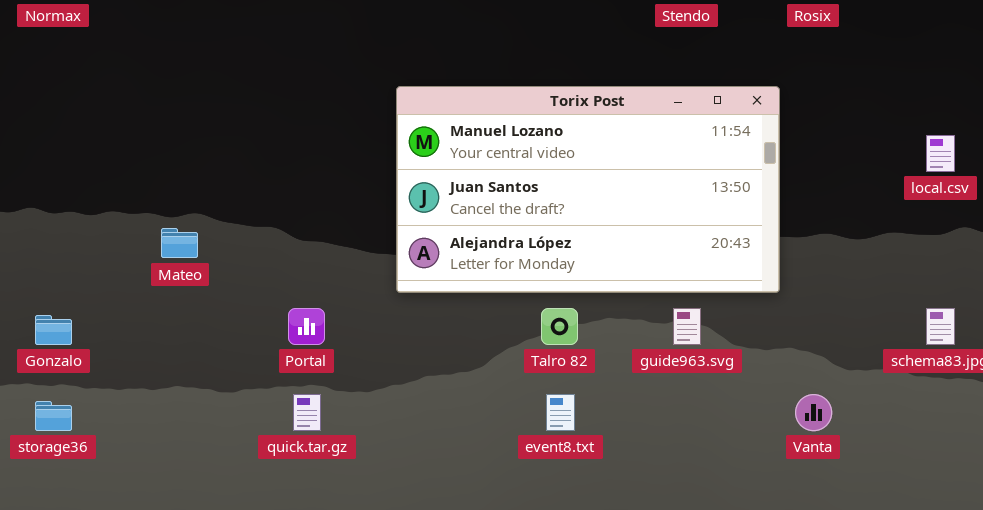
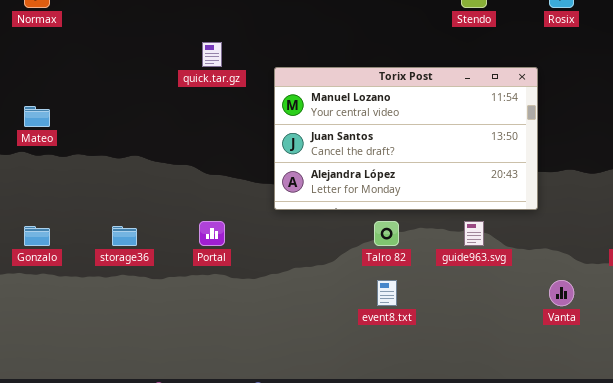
Mateo: [161,228,198,258] -> [24,106,50,127], moved
quick.tar.gz: [293,394,321,431] -> [202,42,222,67], moved
storage36: [35,401,72,431] -> [112,226,137,246], moved

